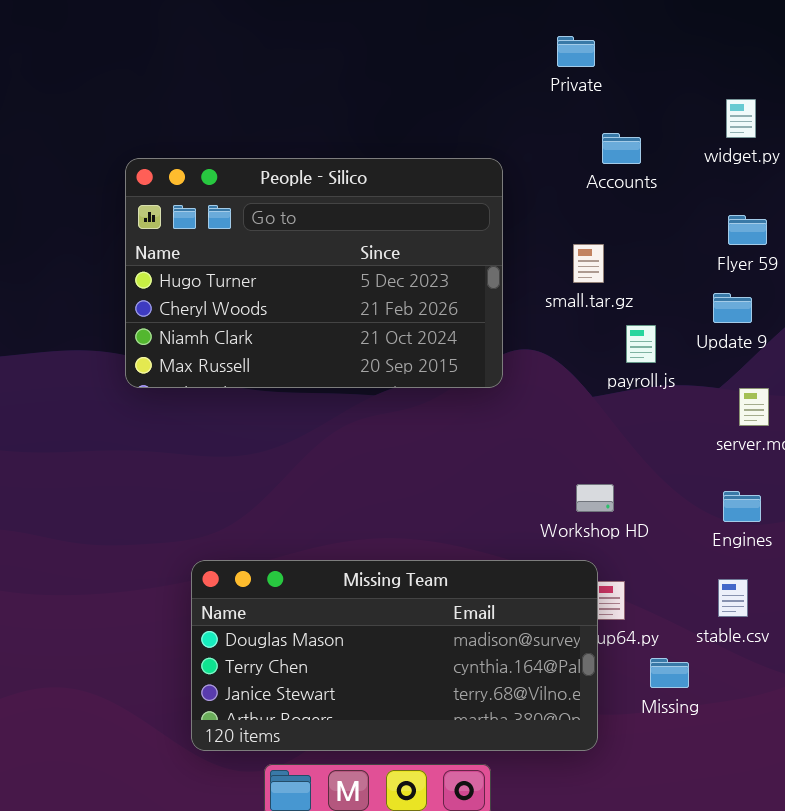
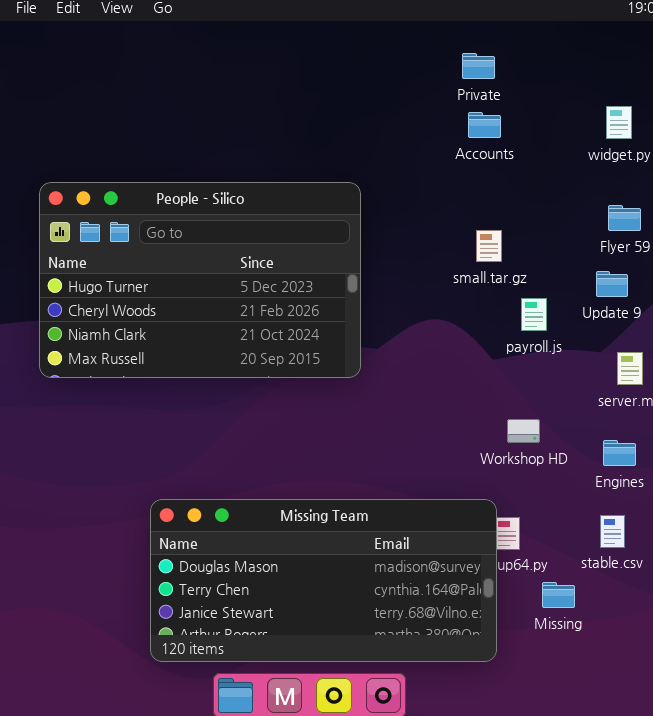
Accounts: [602,133,641,164] -> [468,112,501,138], moved
People - Silico: [125,158,503,388] -> [39,182,361,378], moved
Workshop HD: [576,484,614,512] -> [507,419,540,443], moved

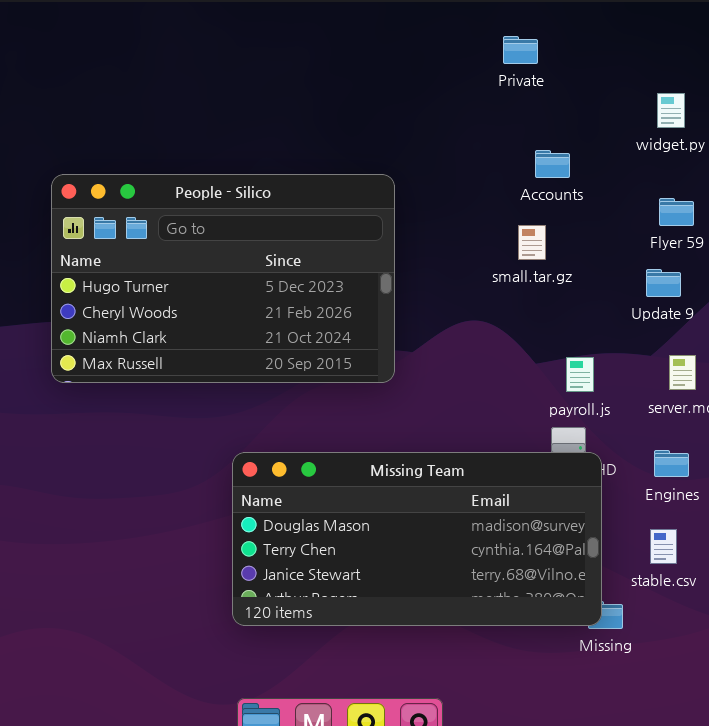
Accounts: [468,112,501,138] -> [535,150,570,178], moved
payroll.js: [521,298,547,331] -> [566,357,594,392], moved
Missing Team: [150,499,497,662] -> [232,452,602,626], moved

